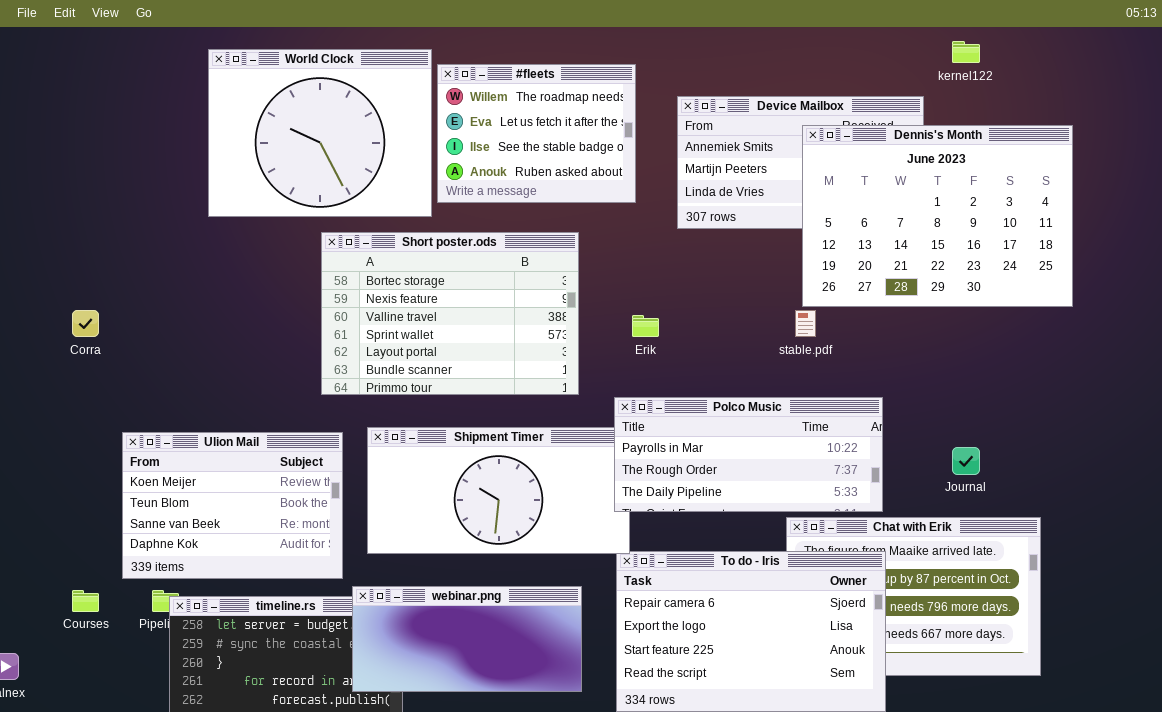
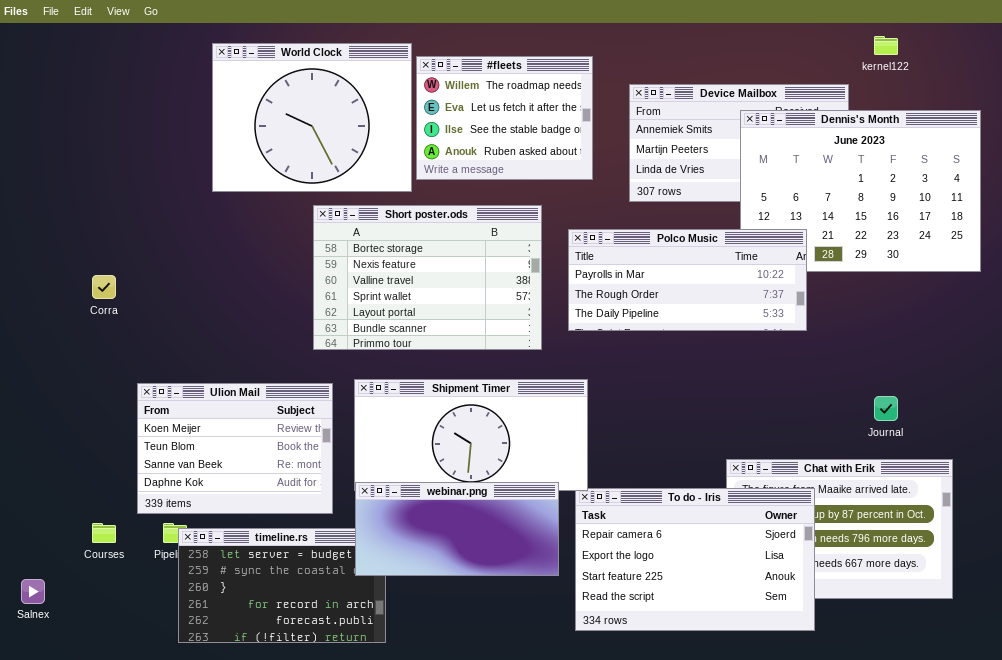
Polco Music: [614,397,883,512] -> [568,229,807,331], moved
webinar.png: [352,586,582,692] -> [355,482,559,576], moved

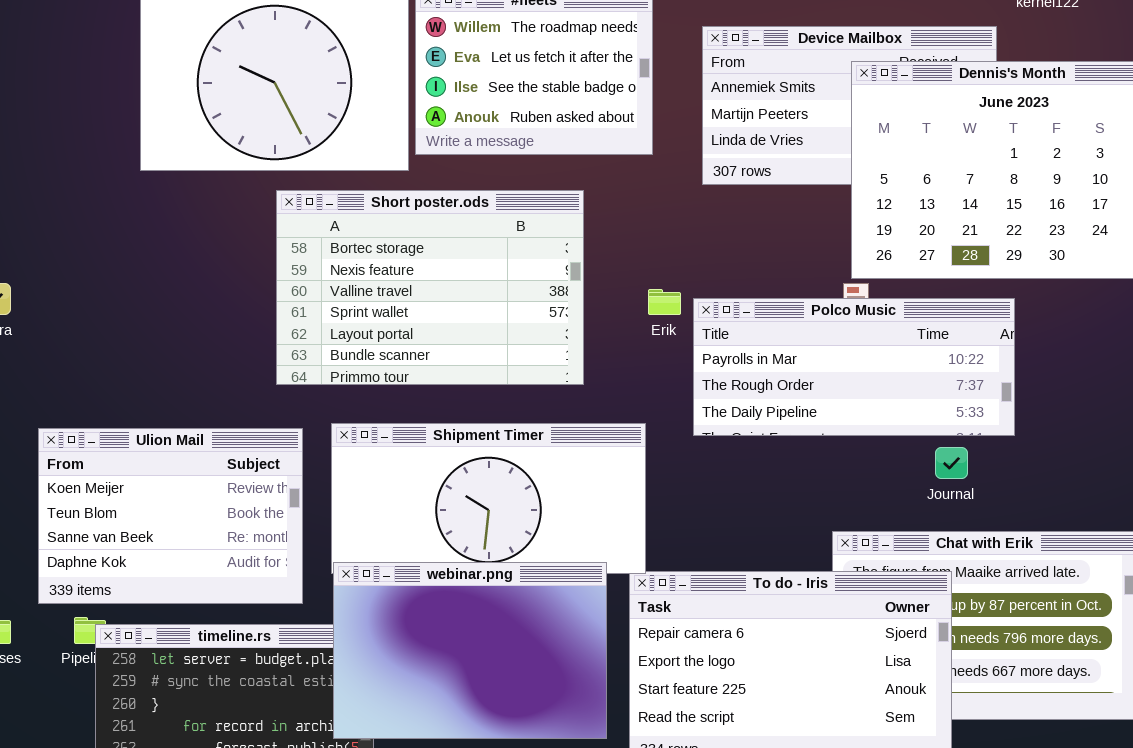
Polco Music: [568,229,807,331] -> [693,298,1015,436], moved
Journal: [874,396,898,421] -> [935,447,968,479], moved
webinar.png: [355,482,559,576] -> [333,562,607,739], resized

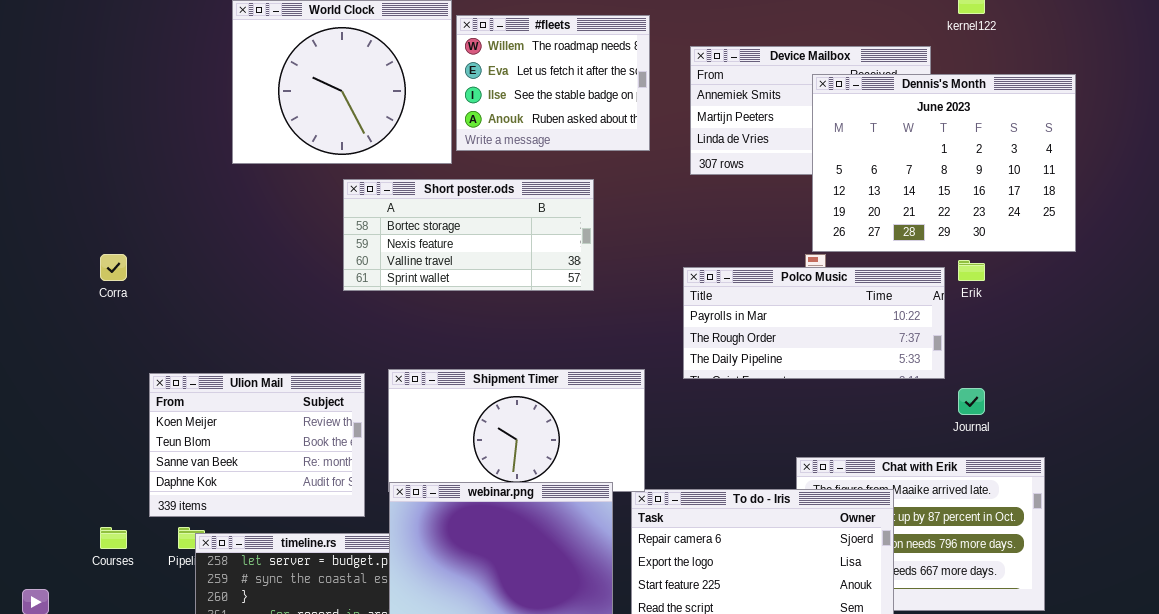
Short poster.ods: [276,190,584,385] -> [343,179,594,291], resized
Erik: [648,289,681,315] -> [958,260,985,281], moved
Journal: [935,447,968,479] -> [958,388,985,415], moved

